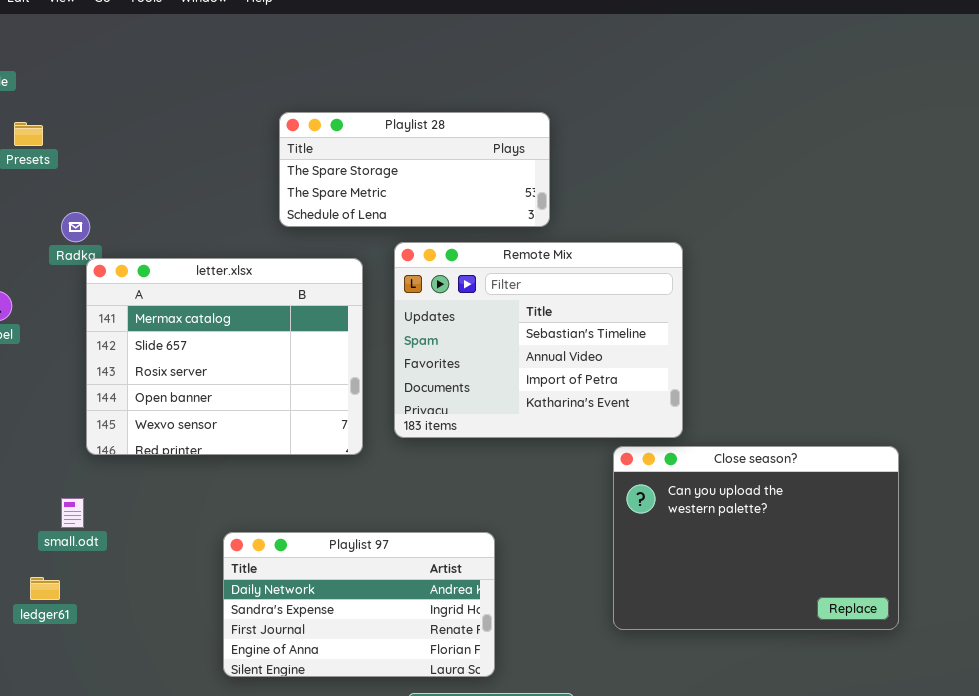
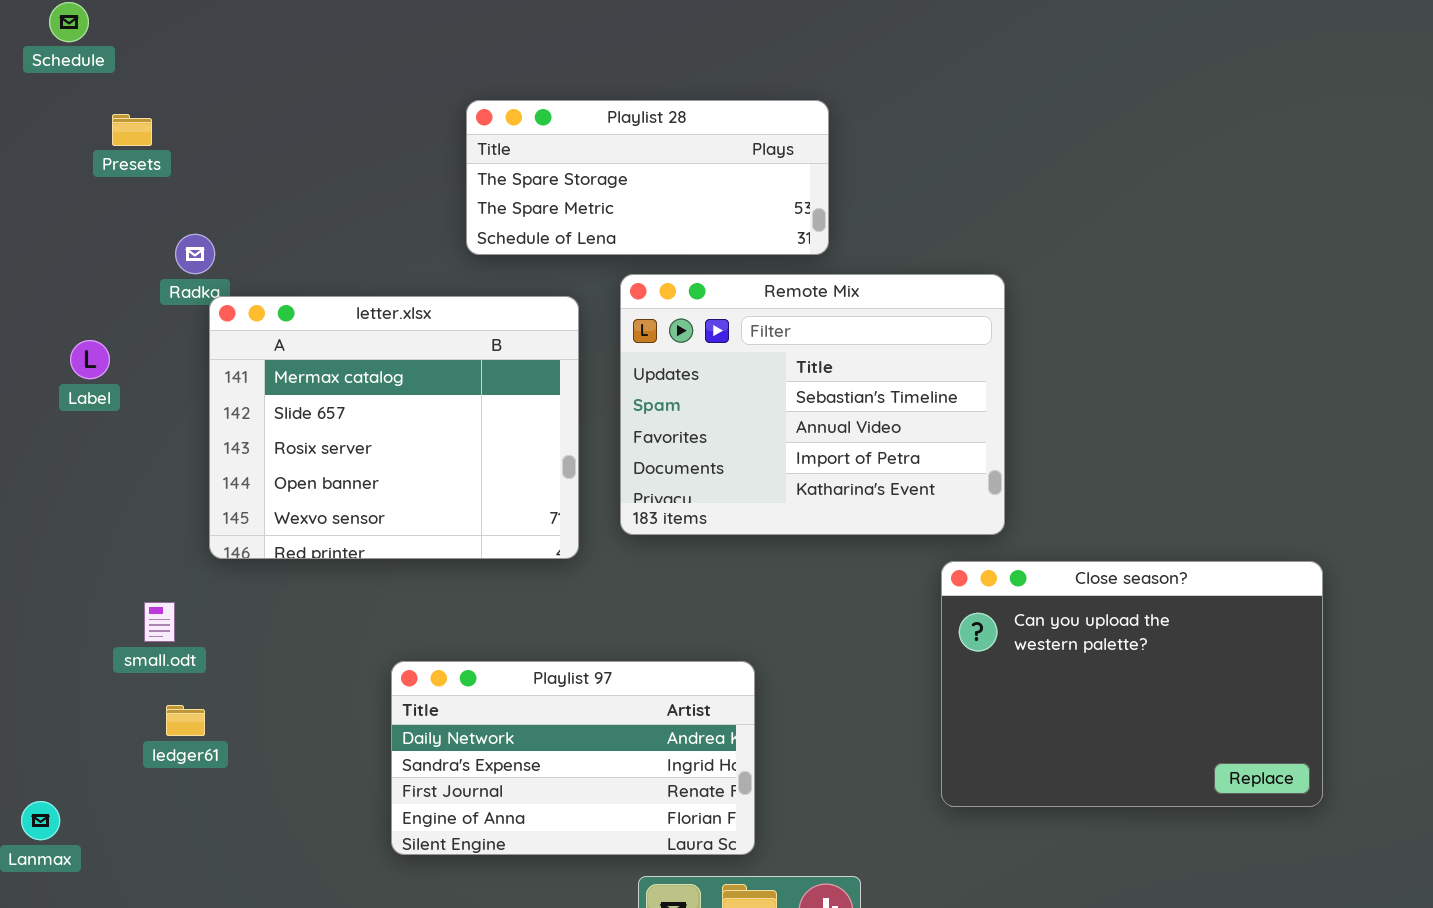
Close season?: [613,446,899,630] -> [941,561,1323,807], moved
small.odt: [61,498,84,528] -> [144,602,175,642], moved
ledger61: [30,577,60,600] -> [166,705,205,736], moved

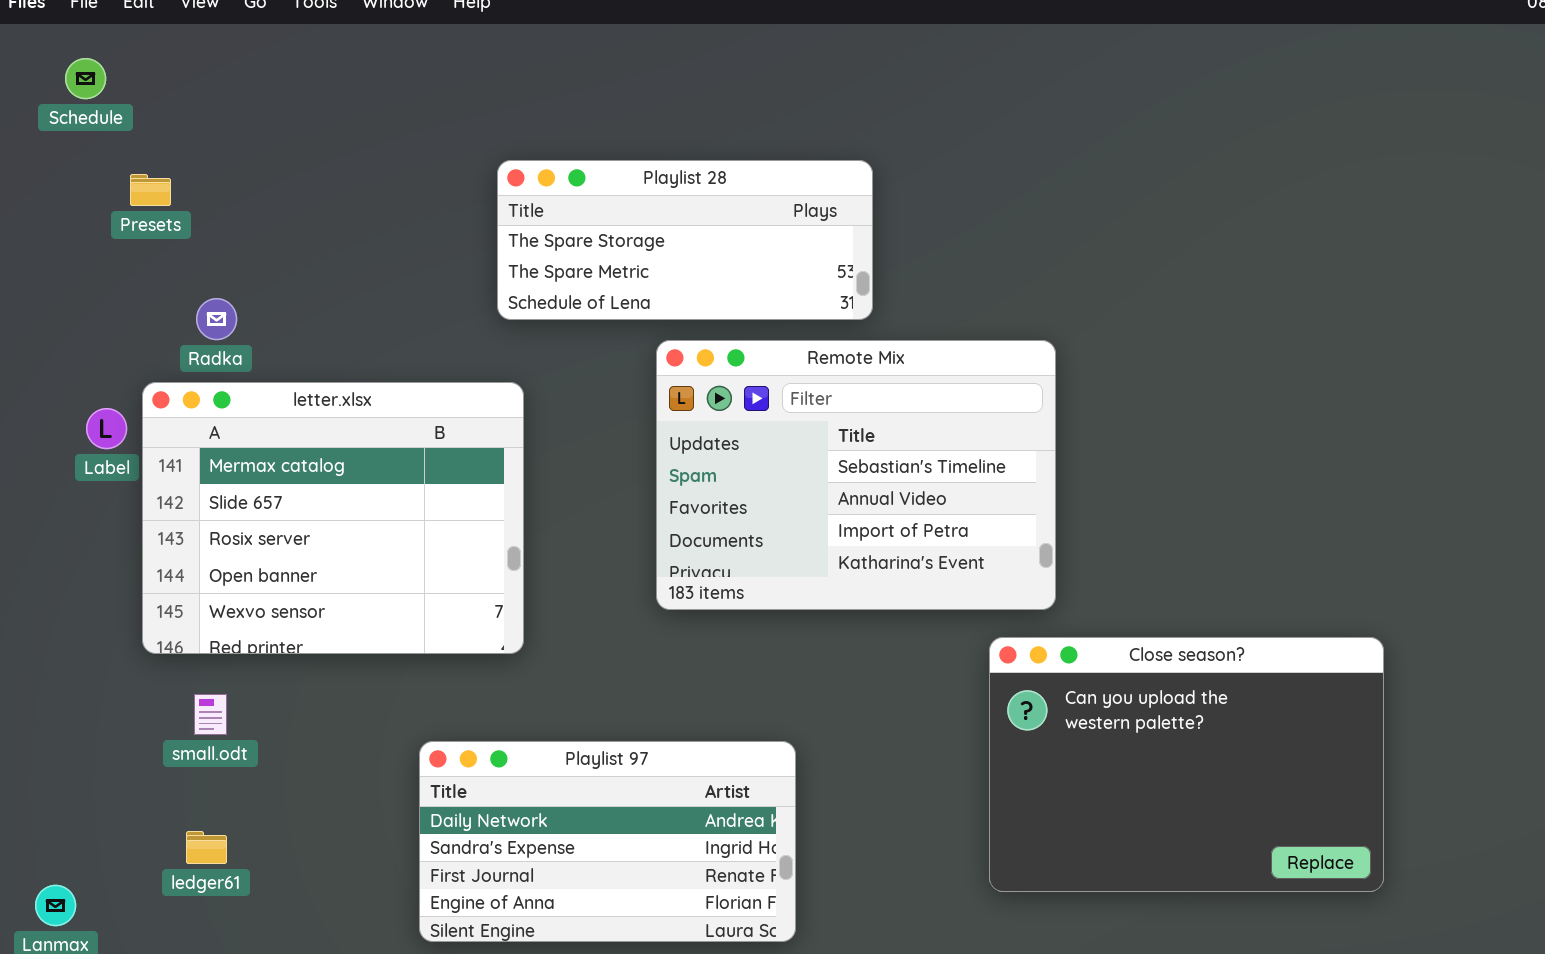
letter.xlsx: [209,296,579,559] -> [142,382,524,654], moved
small.odt: [144,602,175,642] -> [194,694,227,735], moved
ledger61: [166,705,205,736] -> [186,831,227,864], moved

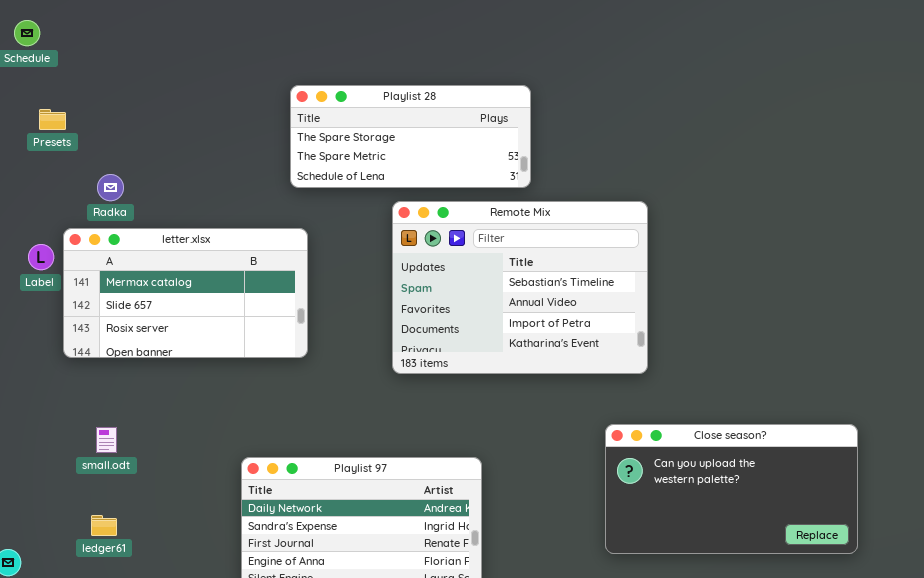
Presets: [130,174,171,206] -> [39,109,66,130], moved
letter.xlsx: [142,382,524,654] -> [63,228,308,358], resized
Close season?: [989,637,1384,892] -> [605,424,858,554], resized

